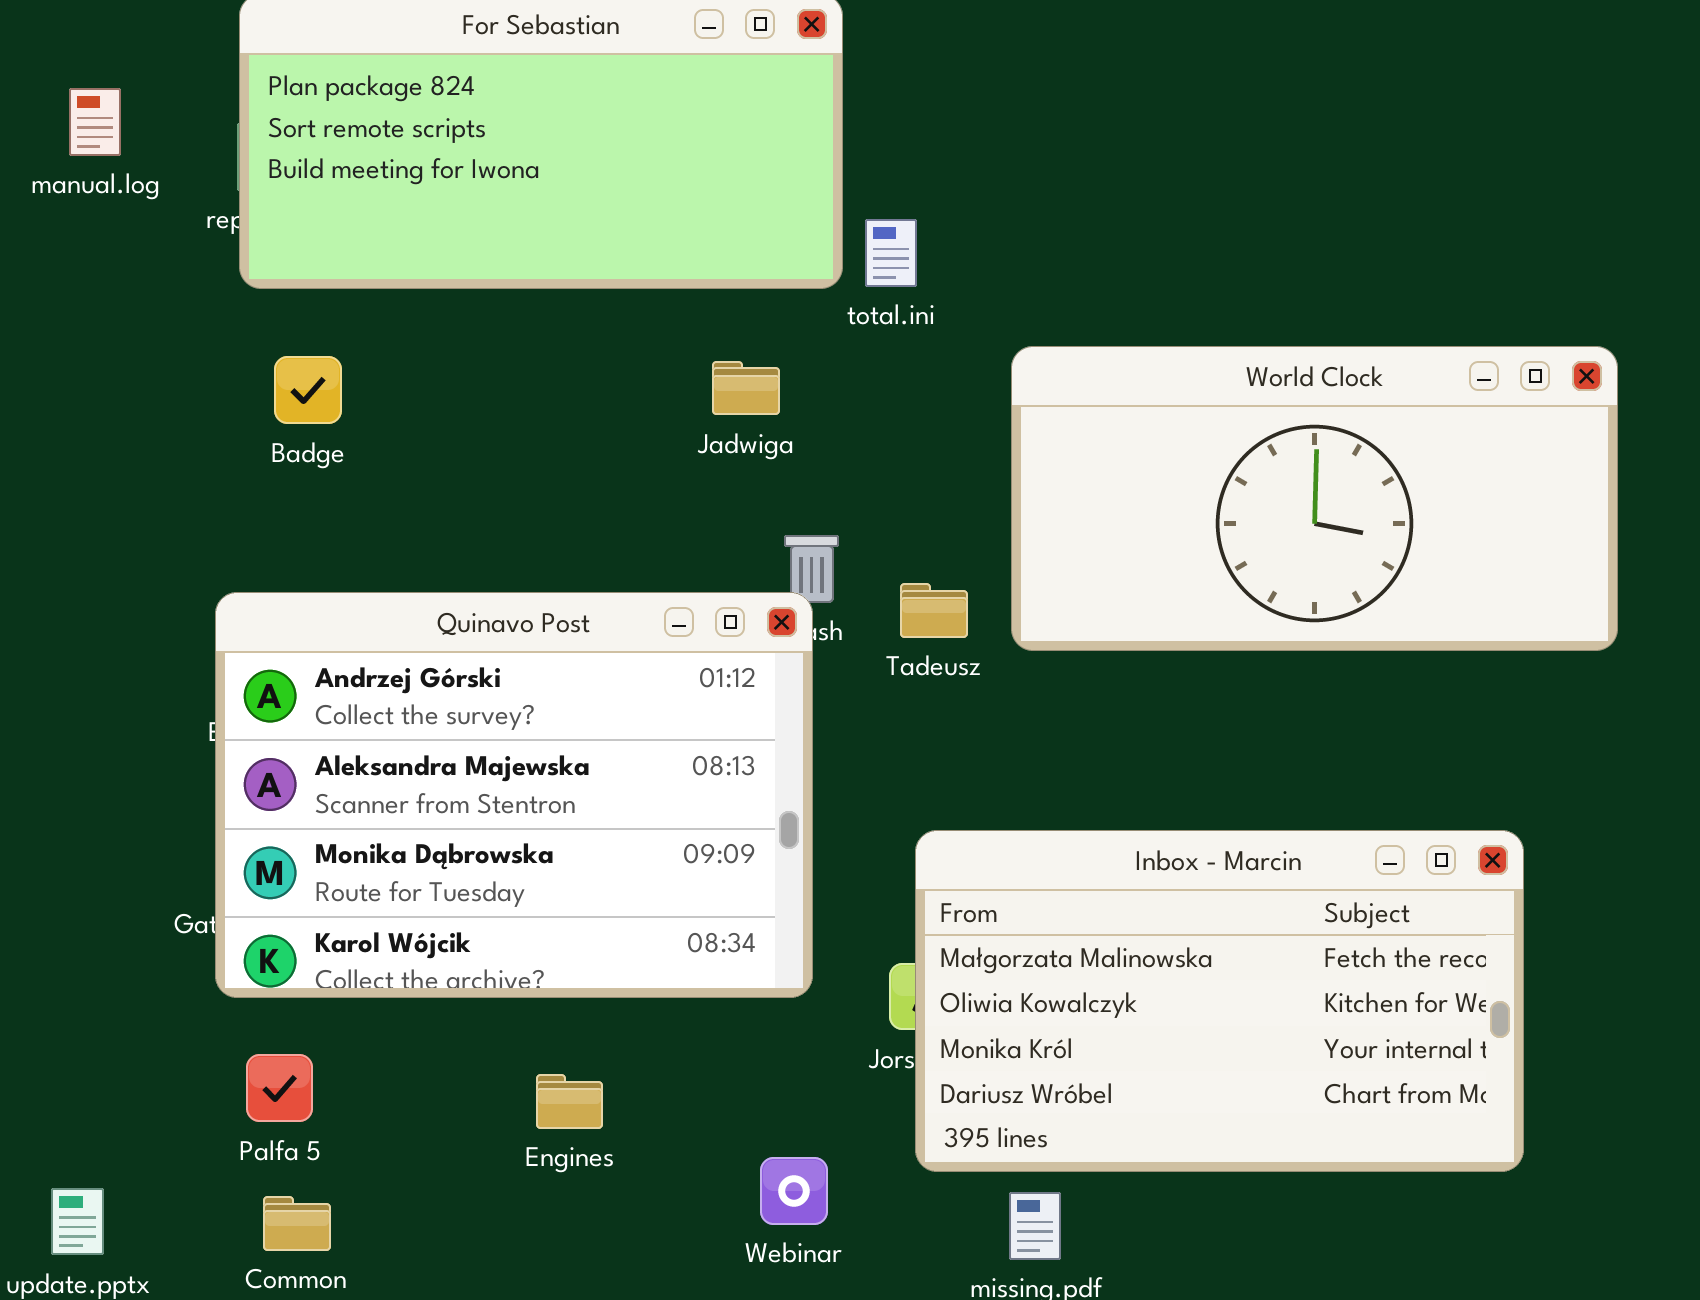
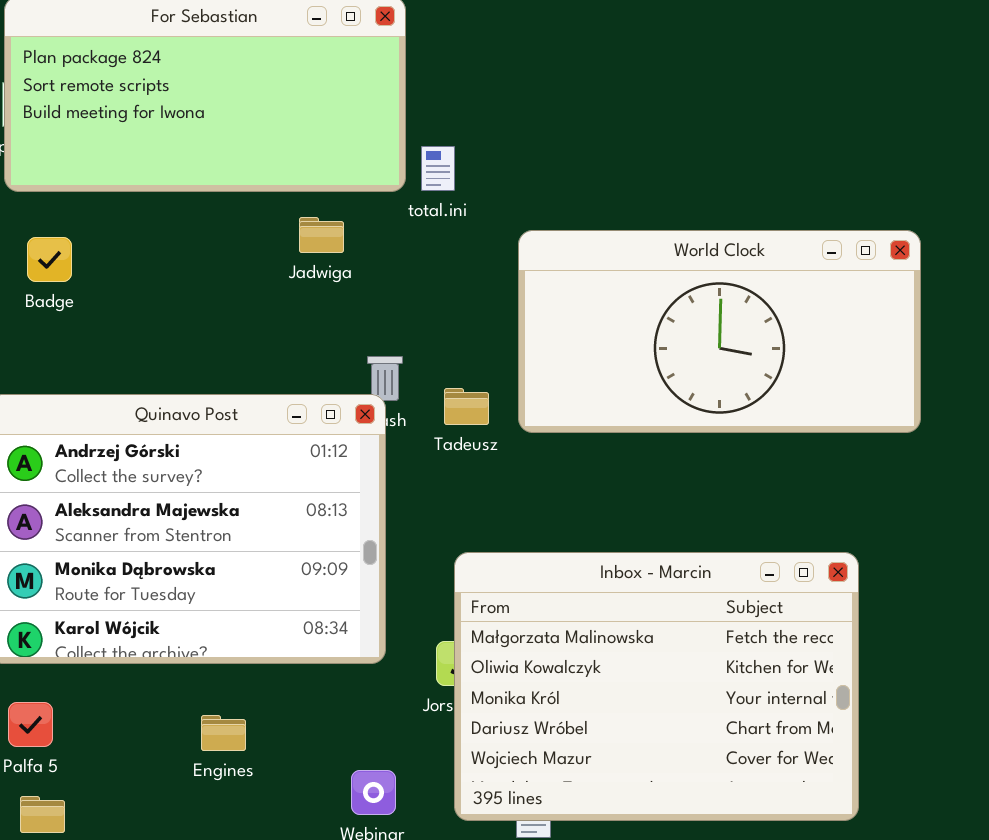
Jadwiga: [712,361,780,415] -> [299,217,344,253], moved
Inbox - Marcin: [915,830,1524,1172] -> [454,552,859,821], resized

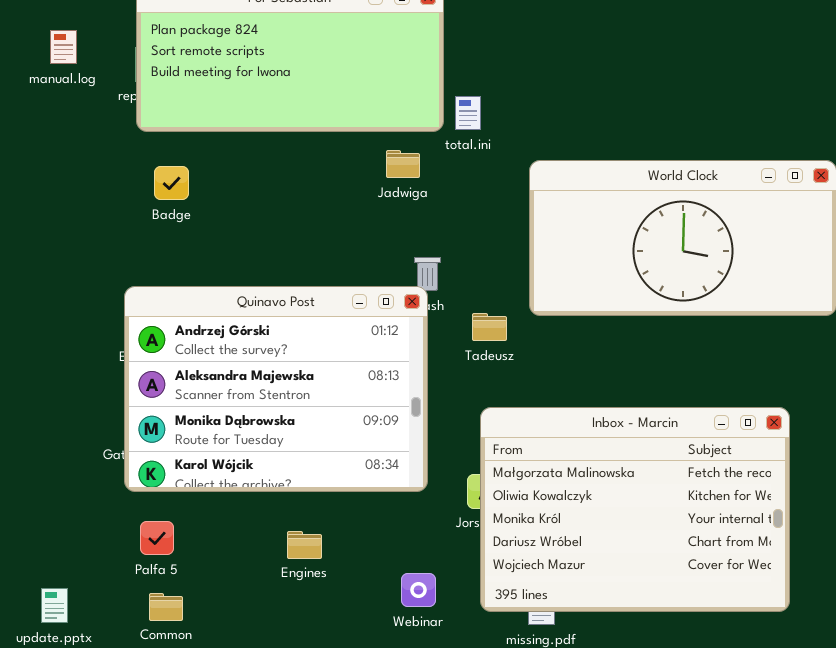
Jadwiga: [299,217,344,253] -> [386,150,420,178], moved
Tadeusz: [444,388,489,425] -> [472,313,507,341], moved

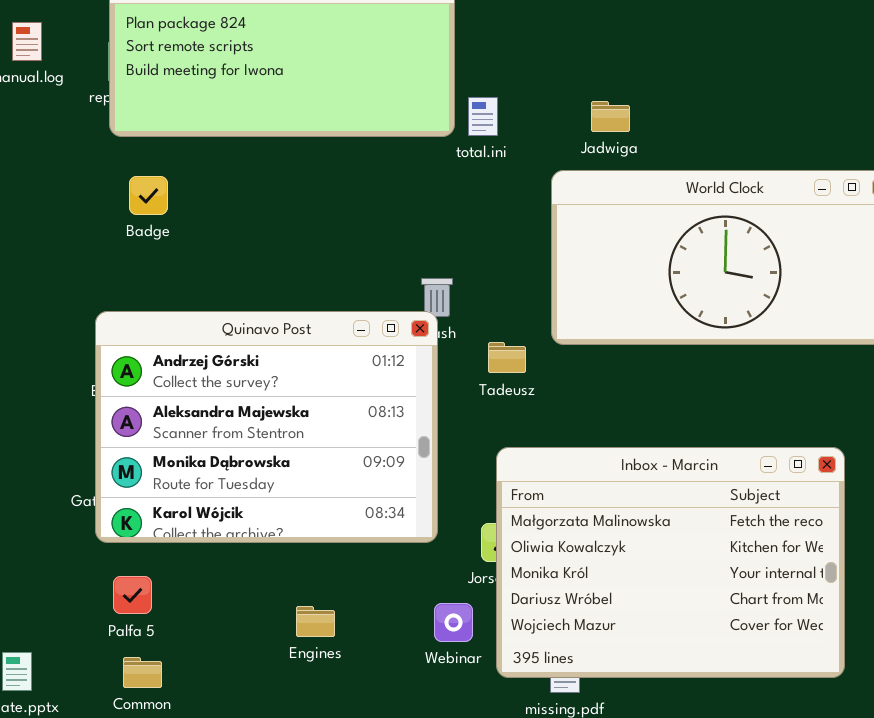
Jadwiga: [386,150,420,178] -> [591,101,630,132], moved
Engines: [287,531,322,559] -> [296,606,335,637], moved
Webinar: [401,573,436,607] -> [434,603,473,642], moved

